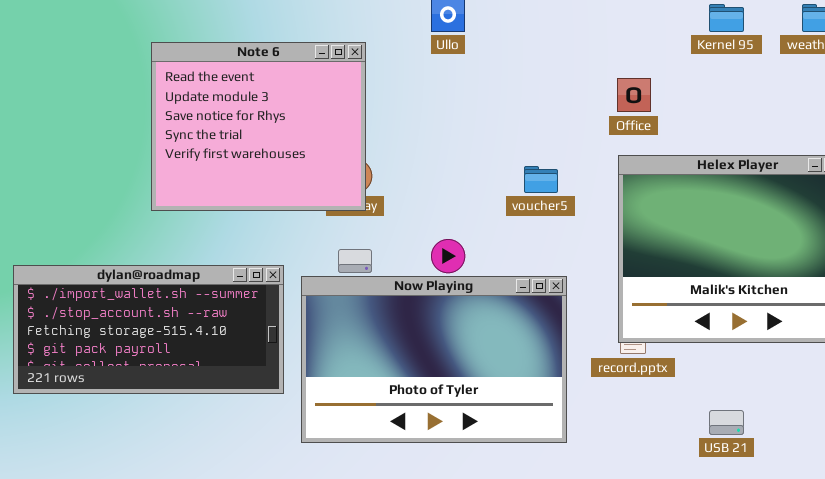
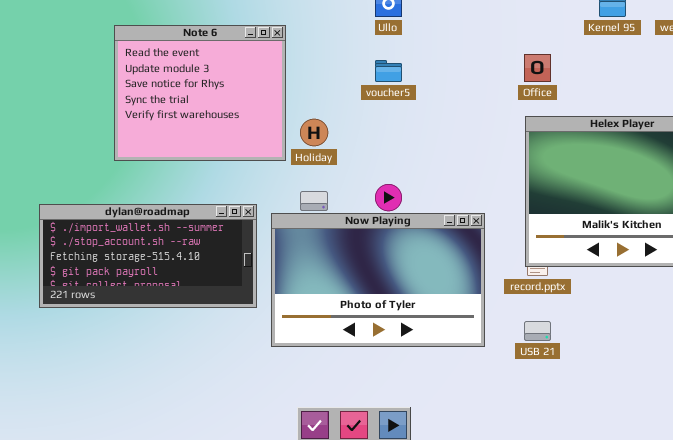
Note 6: [151,42,366,211] -> [114,25,286,161], moved
voucher5: [524,166,558,193] -> [375,60,402,82], moved
USB 21: [709,410,744,435] -> [524,321,551,341], moved

